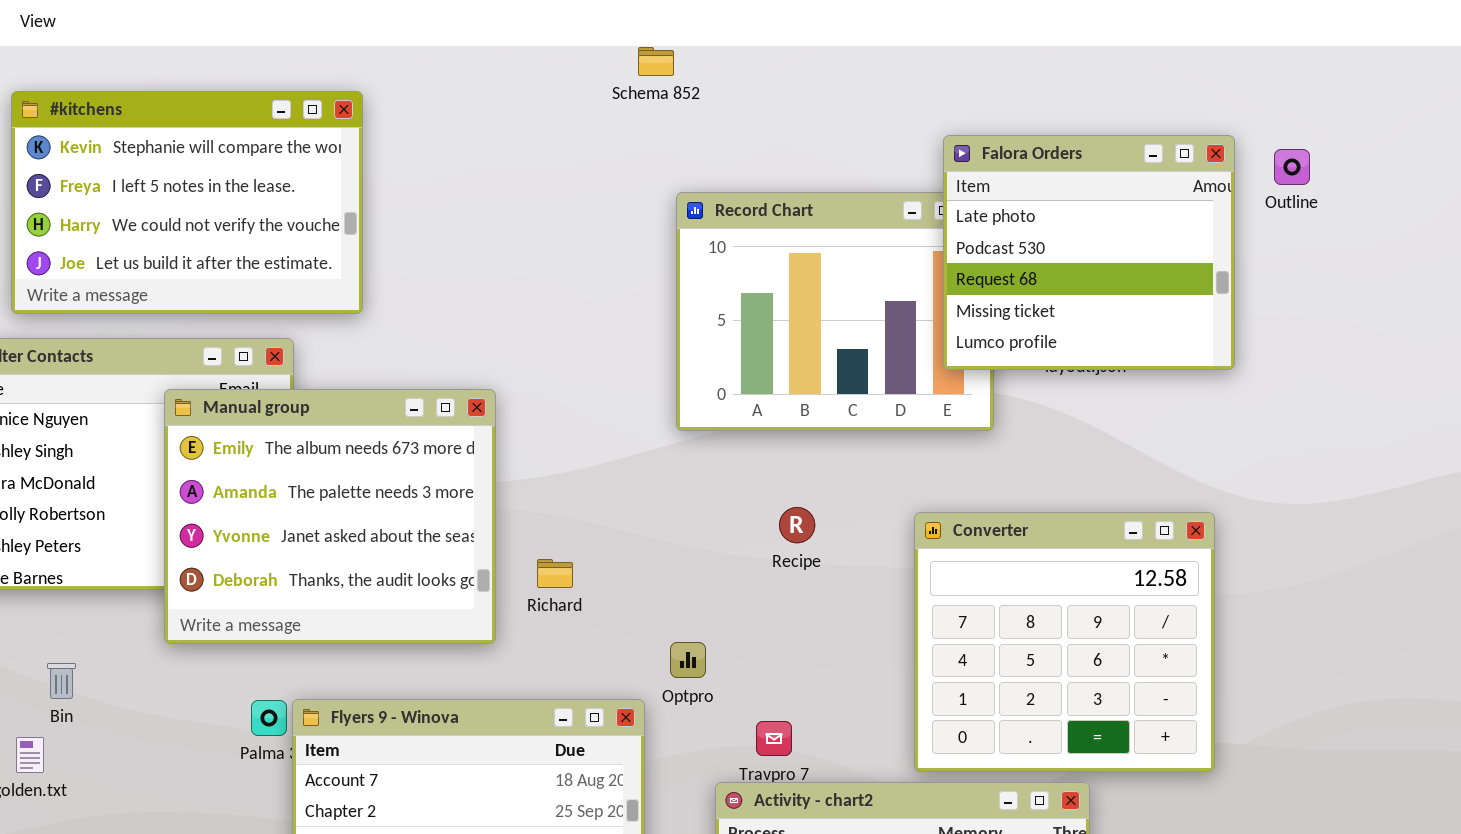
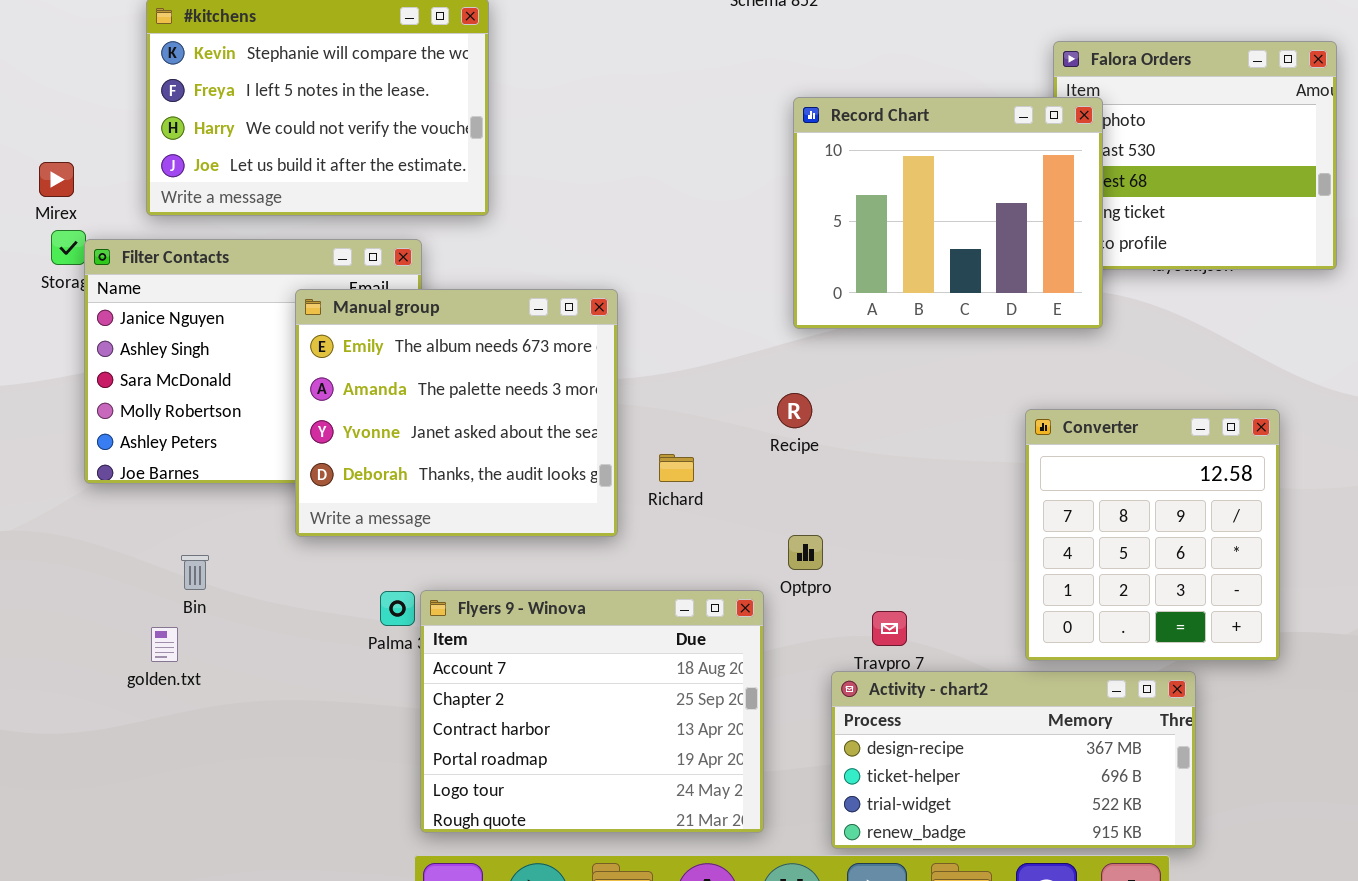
Record Chart: [676,192,994,431] -> [793,97,1103,329], raised
Recipe: [779,507,815,543] -> [777,393,812,428], moved
Converter: [914,512,1215,772] -> [1025,409,1280,661], resized

